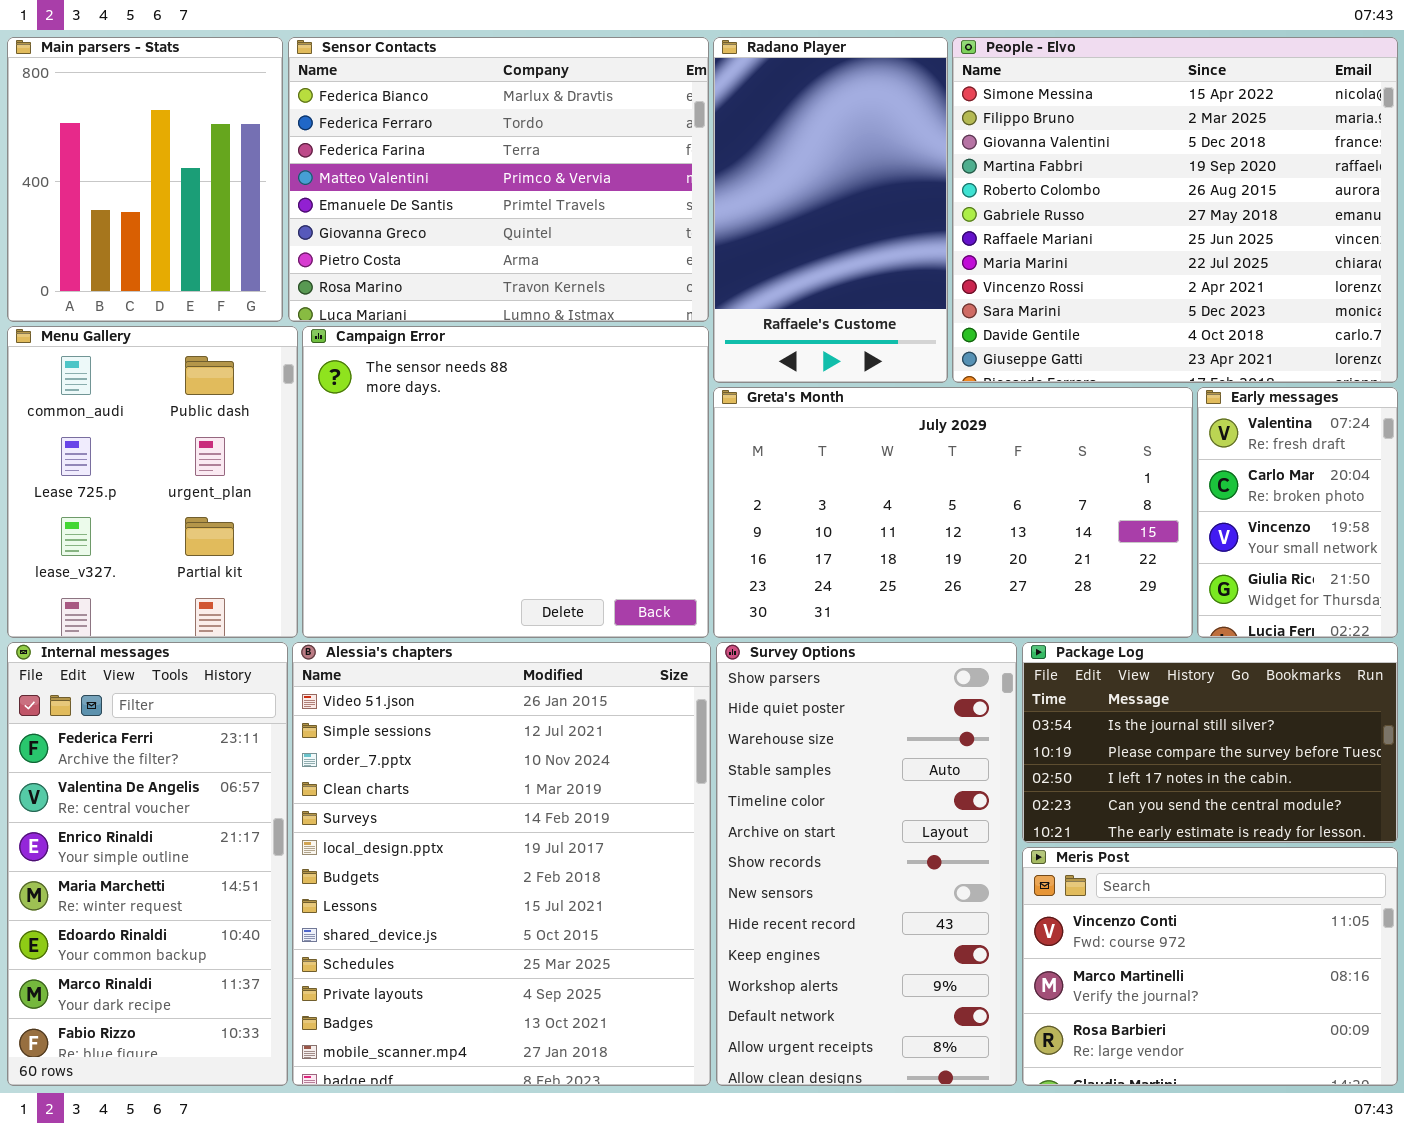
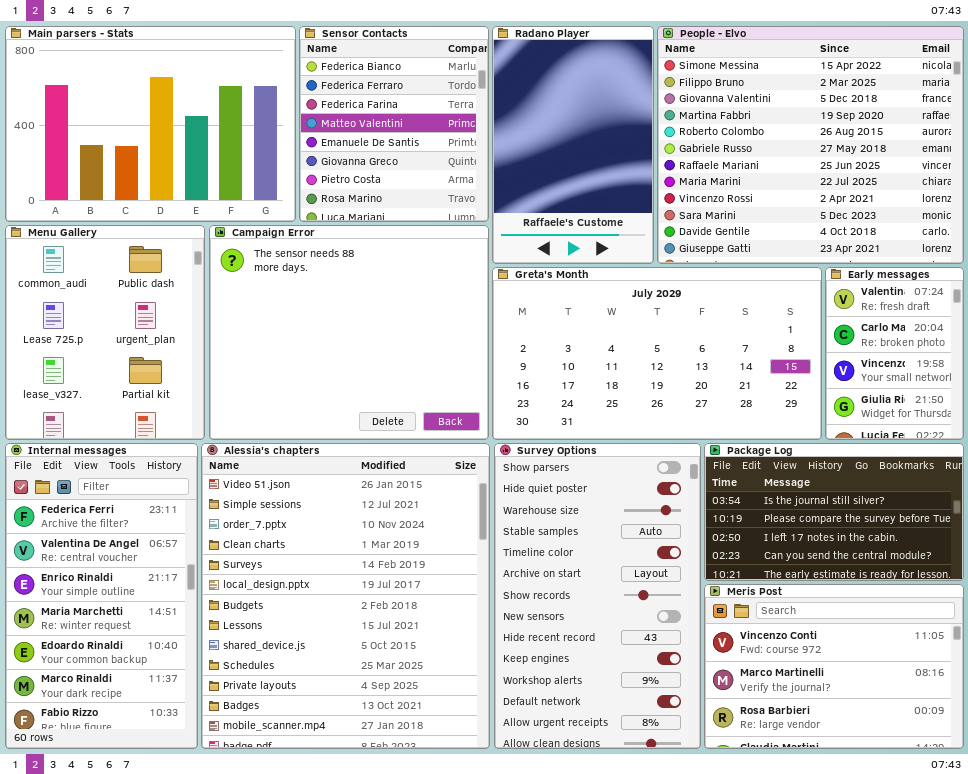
Main parsers - Stats: [7,37,283,322] -> [5,26,296,222], resized
Sensor Contacts: [288,37,709,322] -> [299,26,489,222], resized

